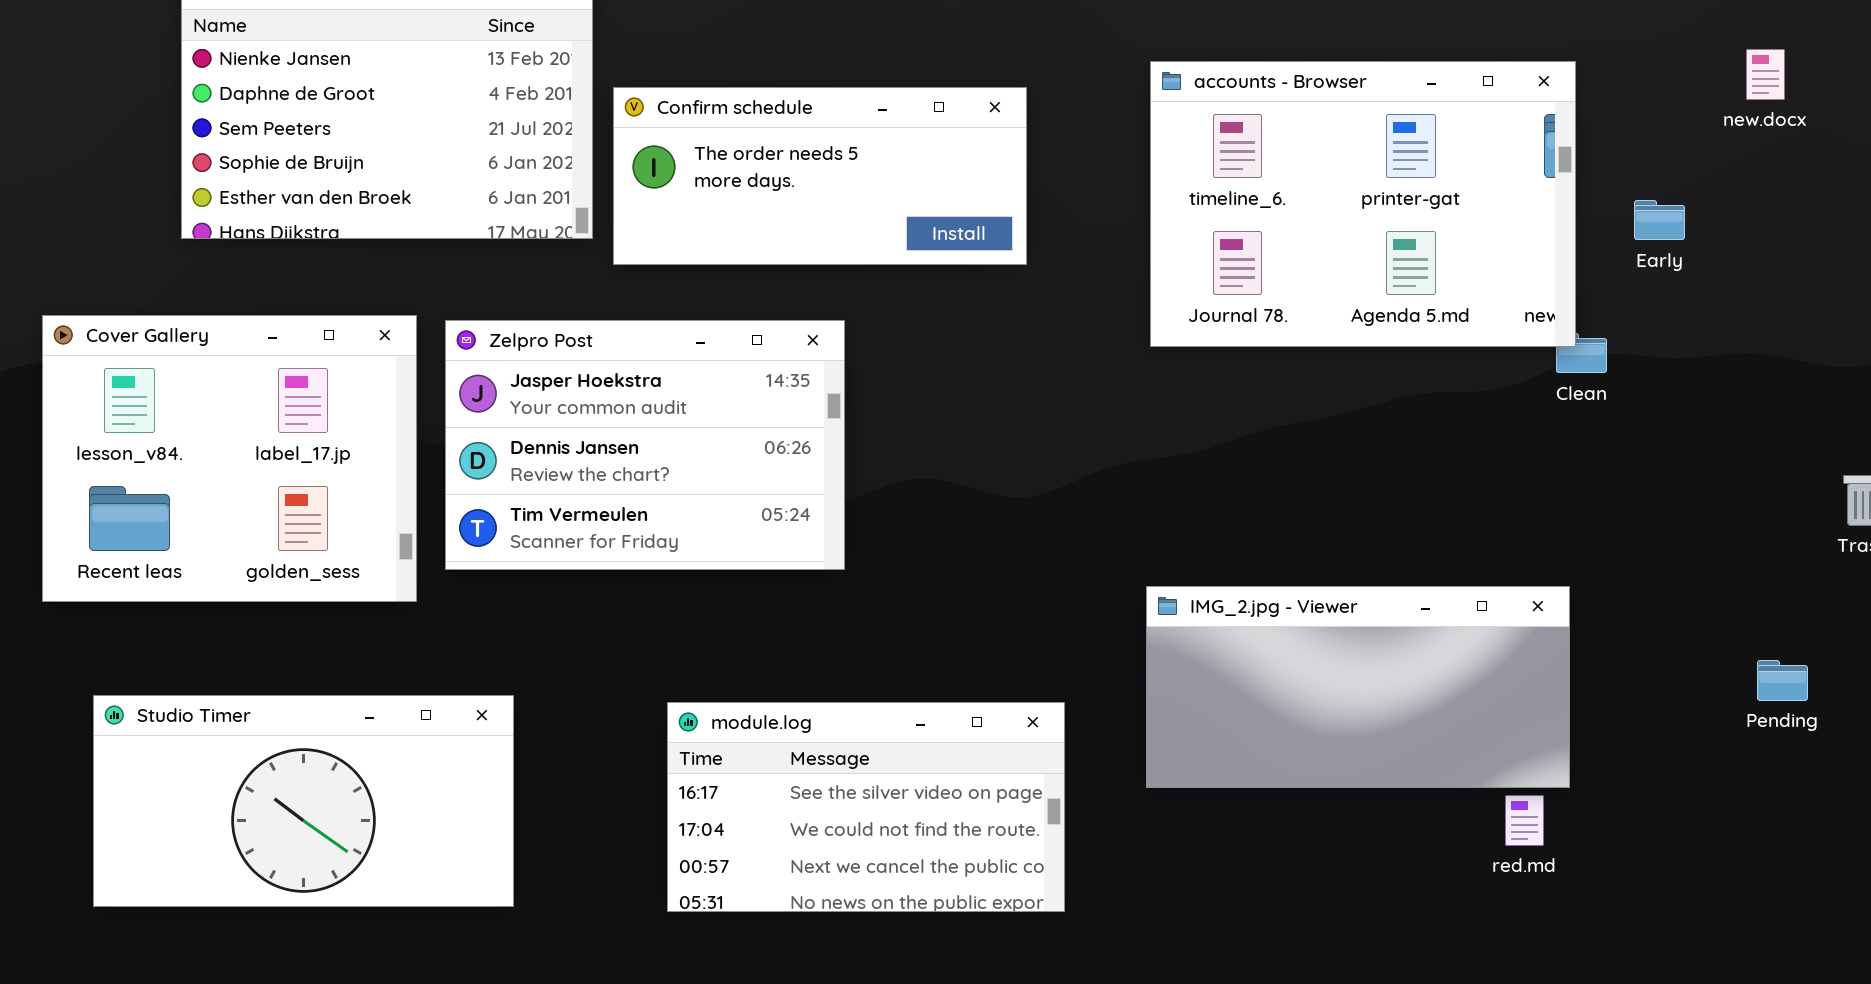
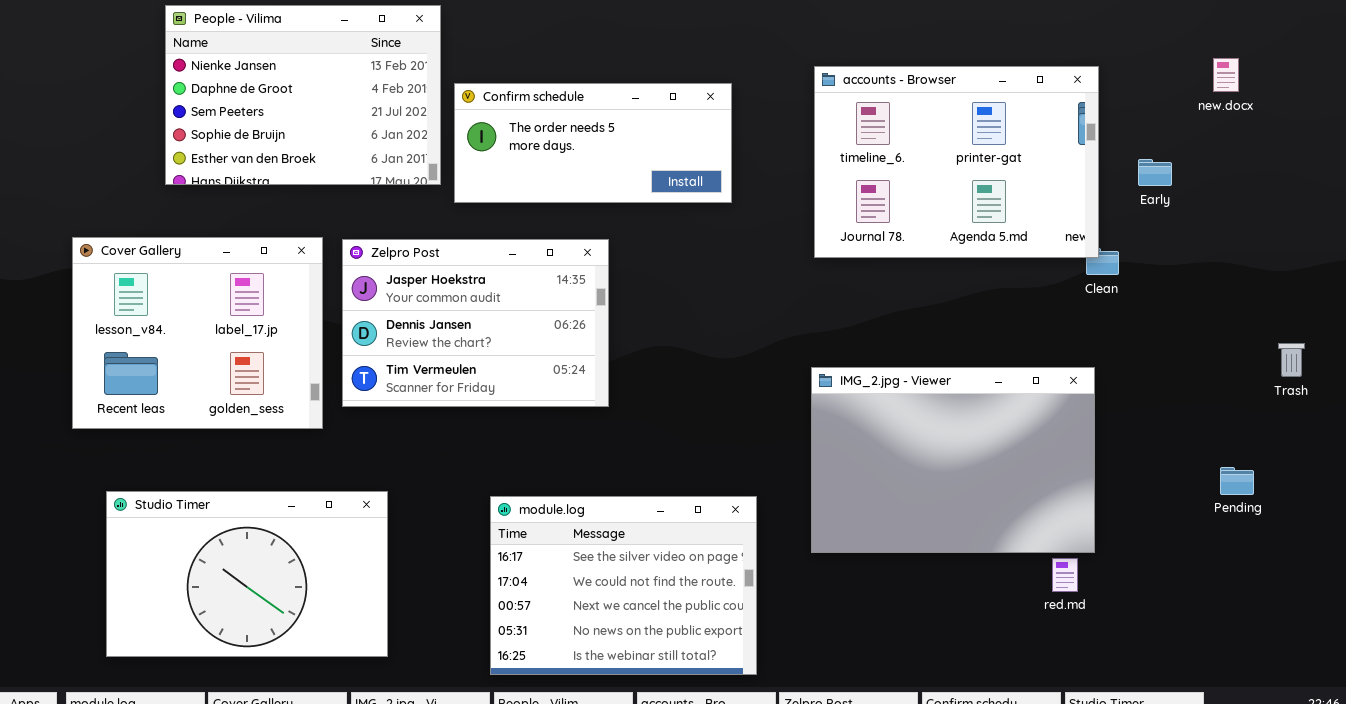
IMG_2.jpg - Viewer: [1146,586,1570,788] -> [811,367,1095,553], resized
Studio Timer: [93,695,514,907] -> [106,491,388,657], resized
module.log: [667,702,1065,912] -> [490,496,757,675], resized

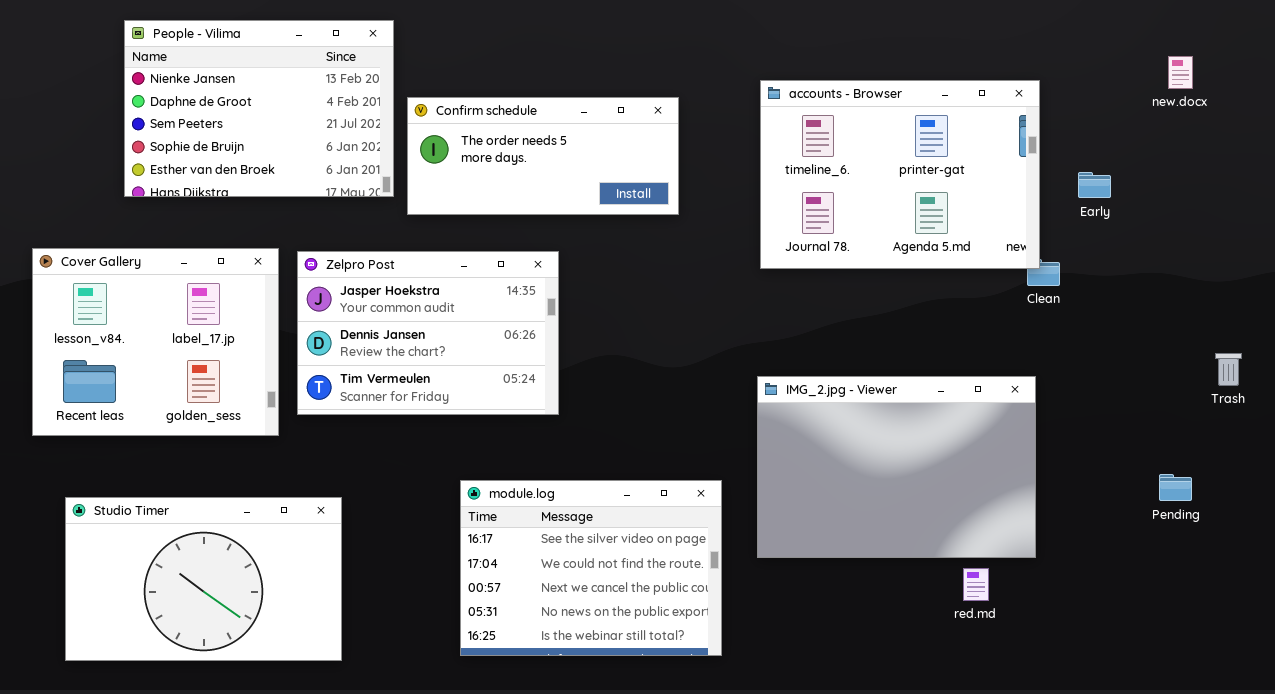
new.docx: [1213,58,1239,92] -> [1168,56,1193,89], moved
module.log: [490,496,757,675] -> [460,480,722,656], moved
red.md: [1052,558,1078,592] -> [963,568,989,601], moved

